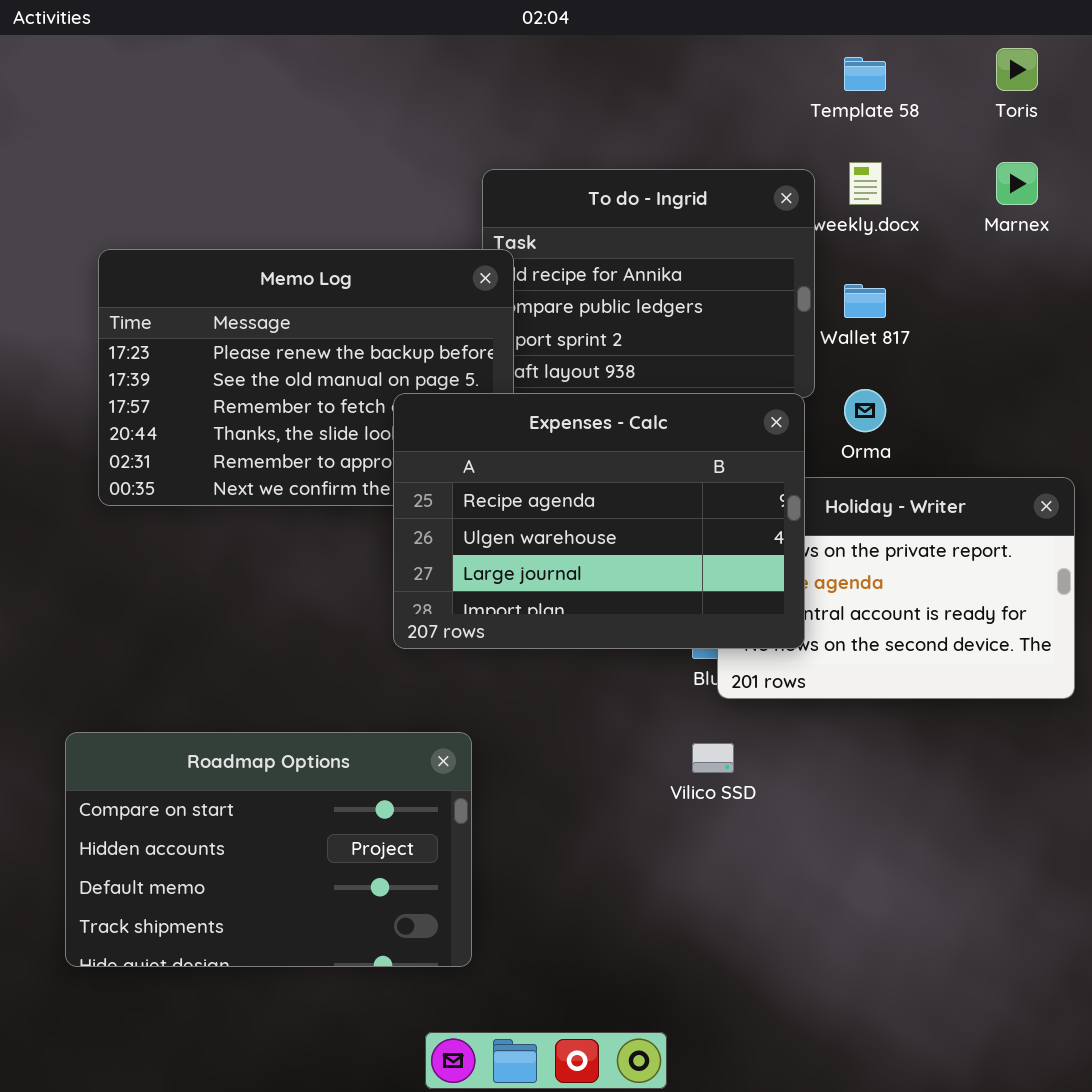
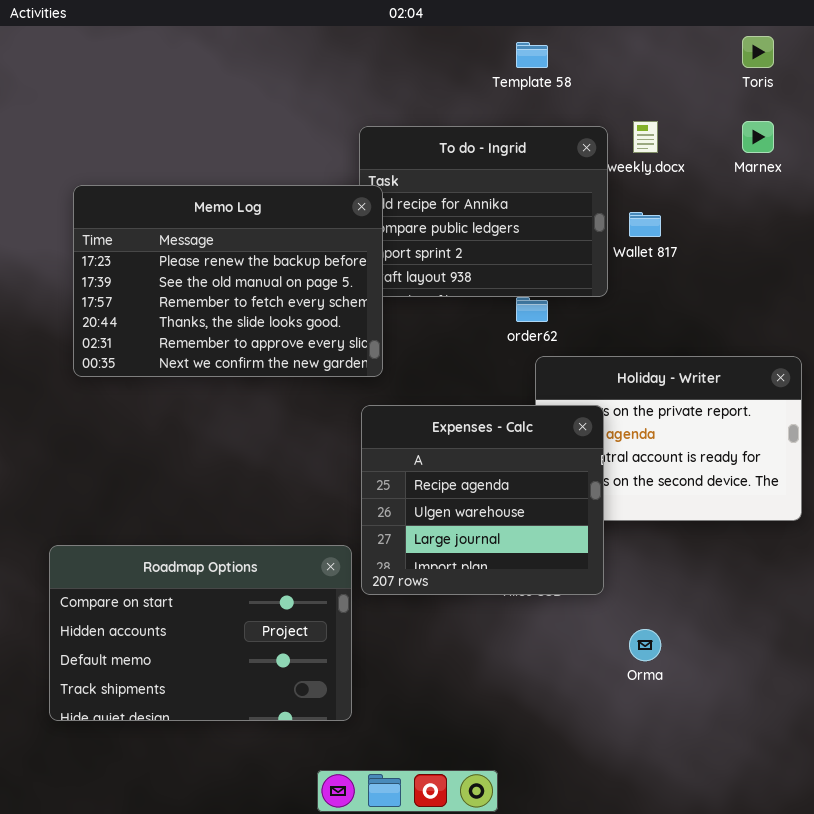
Template 58: [844,57,886,91] -> [516,42,548,68], moved
Orma: [844,389,886,432] -> [629,629,661,661], moved
Expenses - Calc: [393,393,805,649] -> [361,405,604,595], moved, resized

